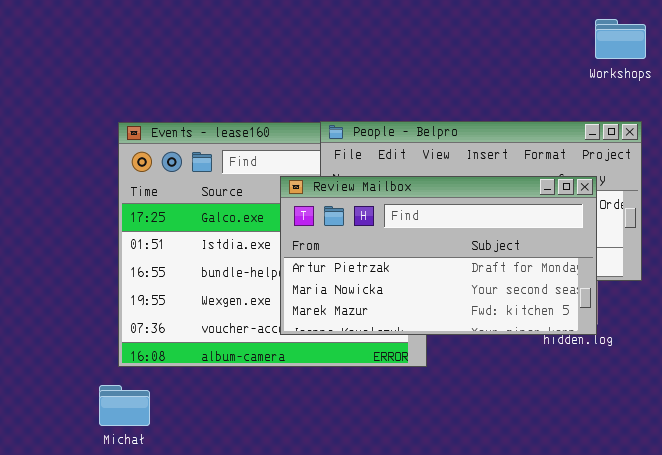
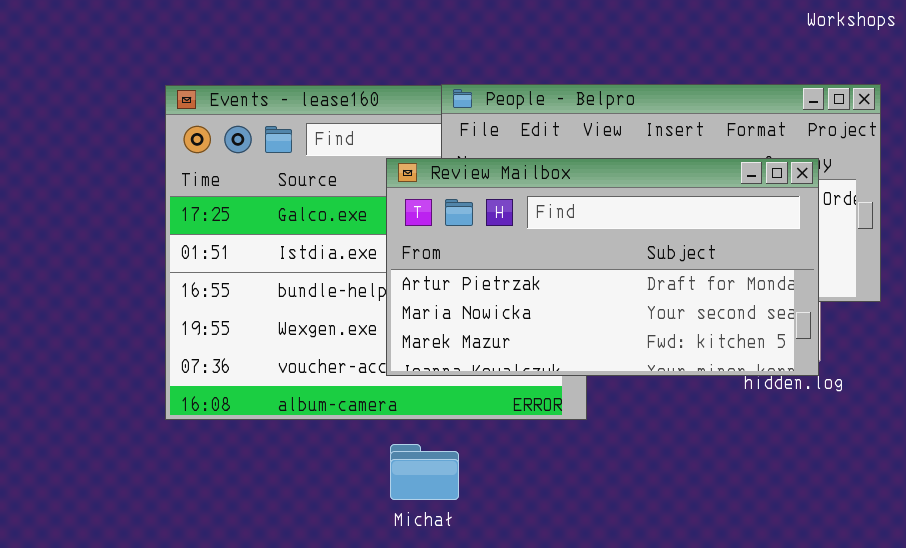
Michał: [99,385,150,426] -> [390,444,459,500], moved

